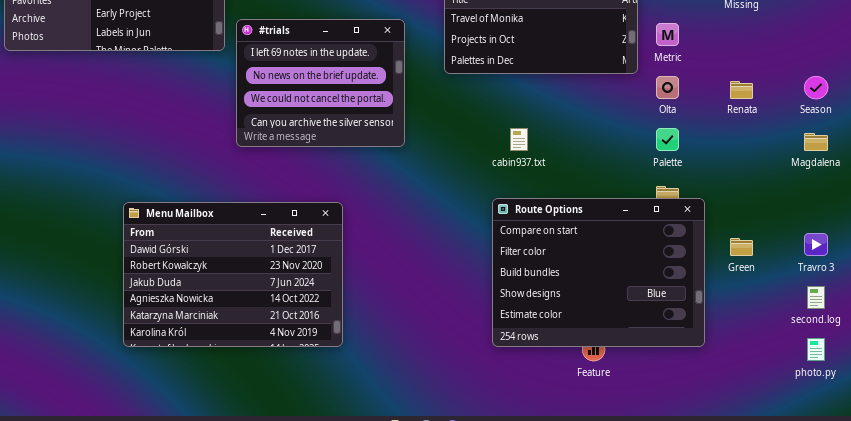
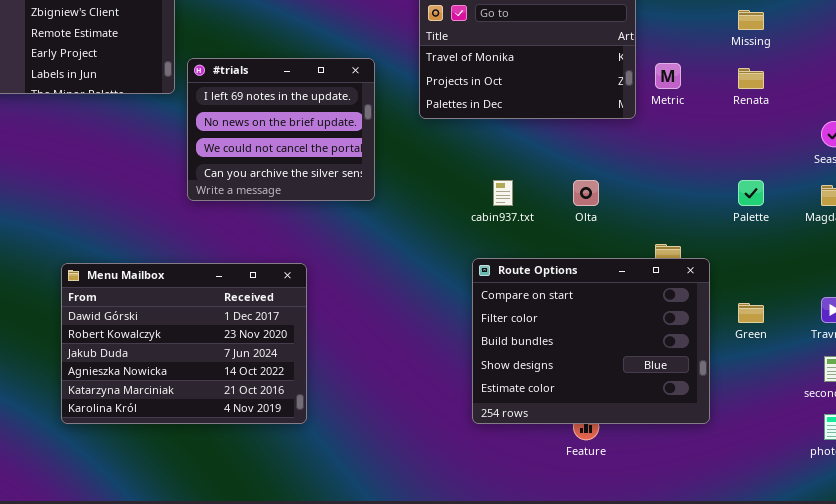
Olta: [656,76,679,99] -> [573,180,599,206], moved
Renata: [730,81,753,99] -> [738,68,764,89], moved
Palette: [656,128,679,151] -> [738,180,764,206], moved

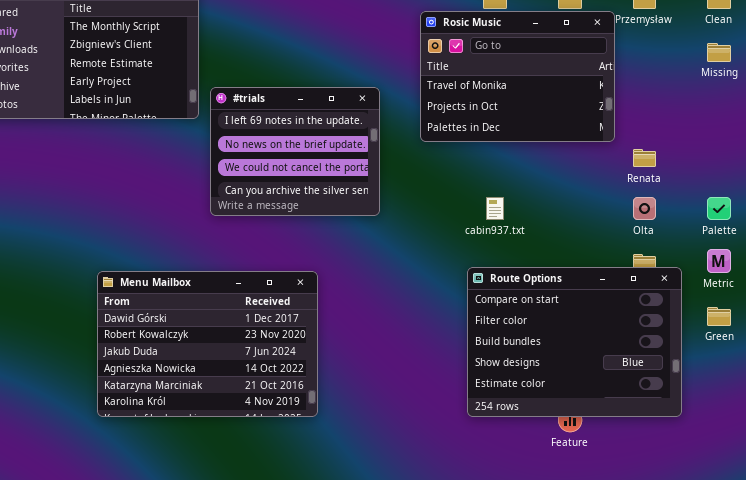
Metric: [655,63,681,89] -> [707,249,731,273], moved
Renata: [738,68,764,89] -> [633,149,656,167], moved
Olta: [573,180,599,206] -> [633,197,656,220], moved

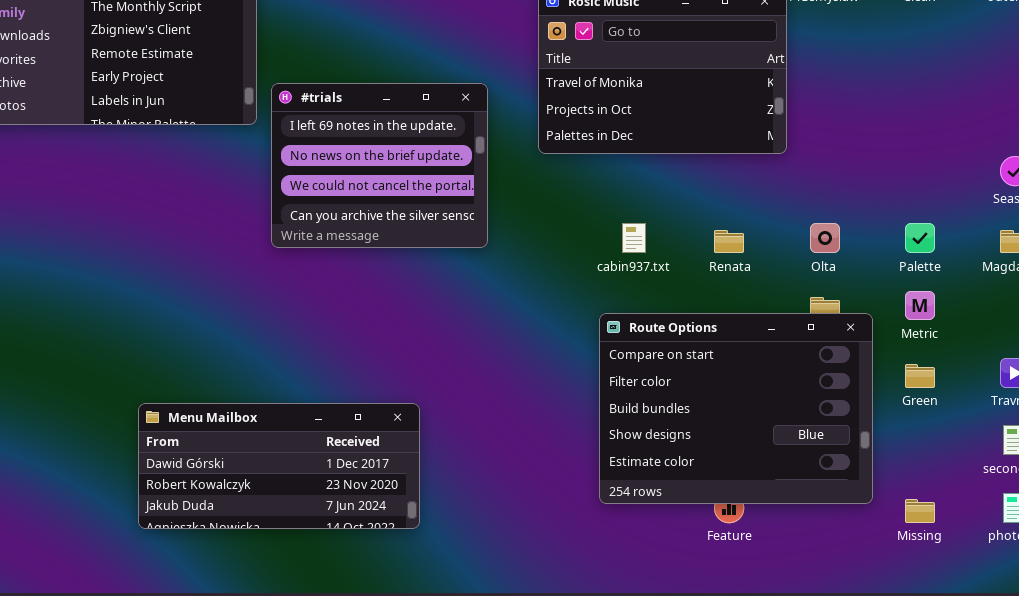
Missing: [707,43,731,62] -> [905,499,935,523], moved
Renata: [633,149,656,167] -> [714,230,744,253], moved
Menu Mailbox: [97,271,318,417] -> [138,403,420,529], moved, resized

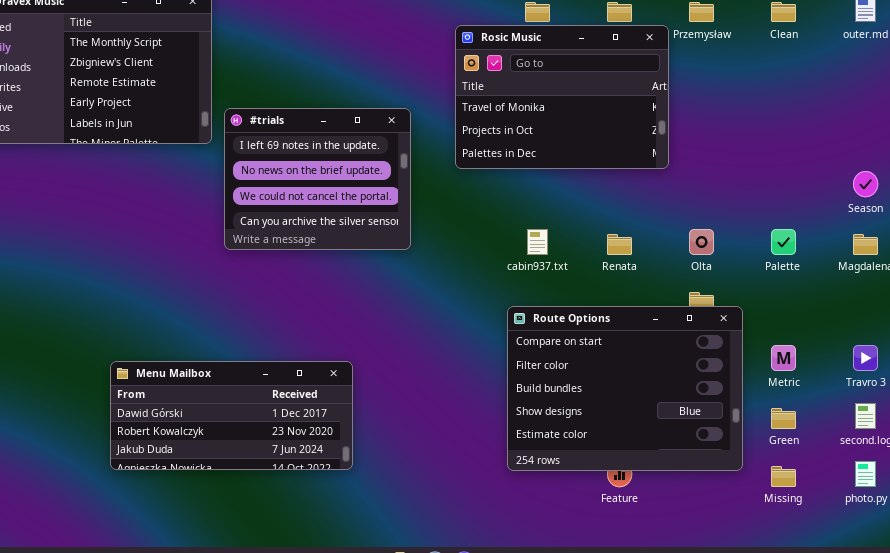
Metric: [905,291,935,320] -> [771,345,796,371], moved
Green: [905,364,935,388] -> [771,408,796,429], moved
Menu Mailbox: [138,403,420,529] -> [110,361,353,470], moved

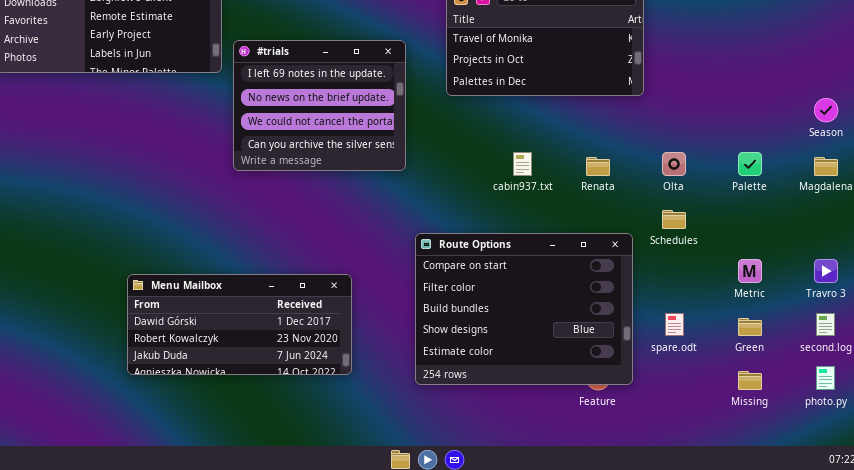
Route Options: [507,306,743,471] -> [415,233,633,385], moved

